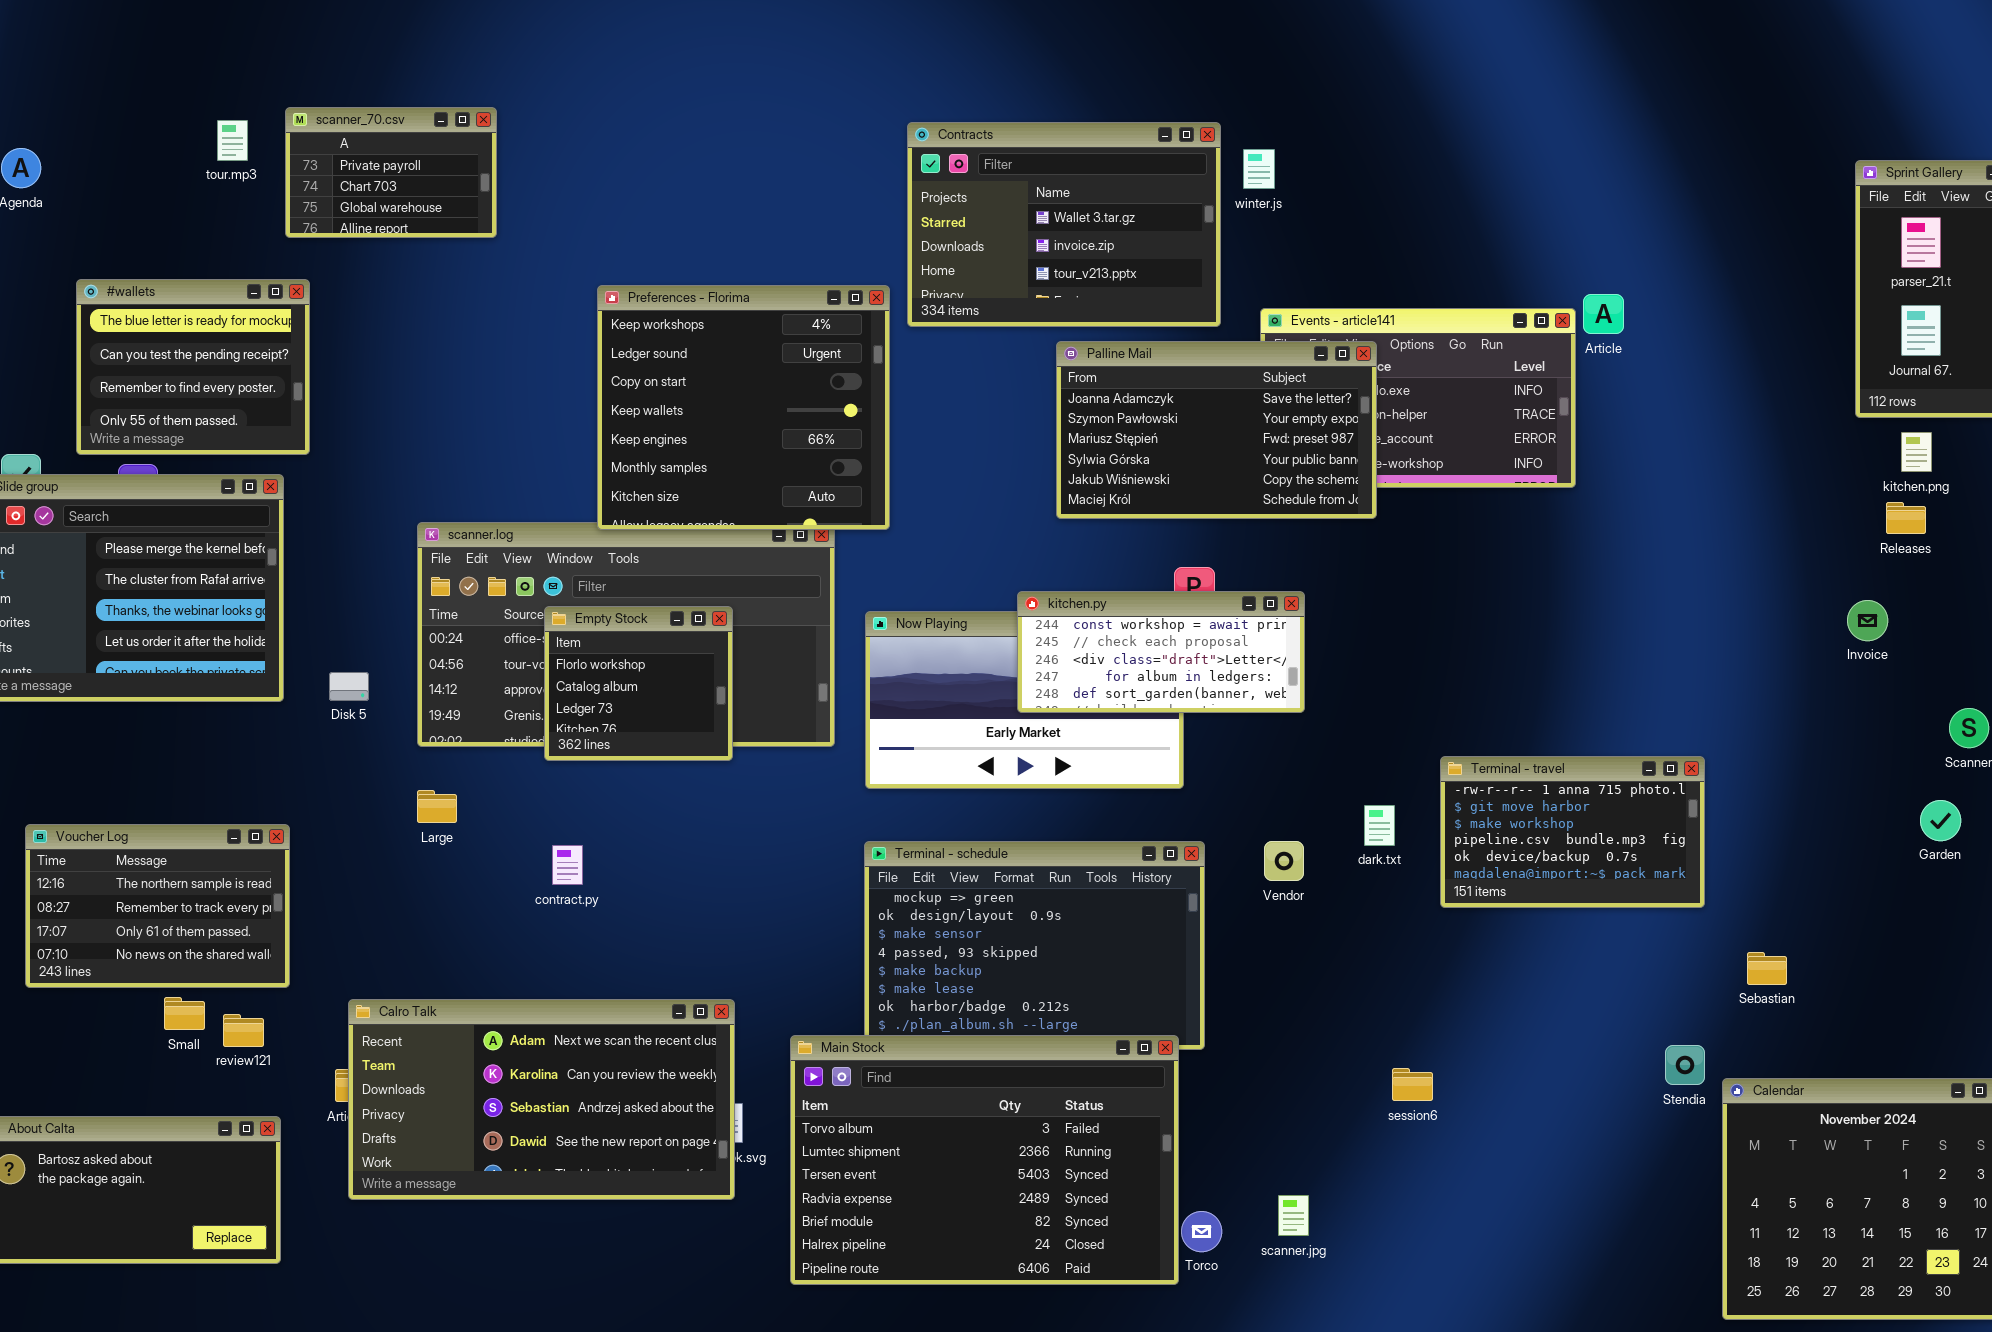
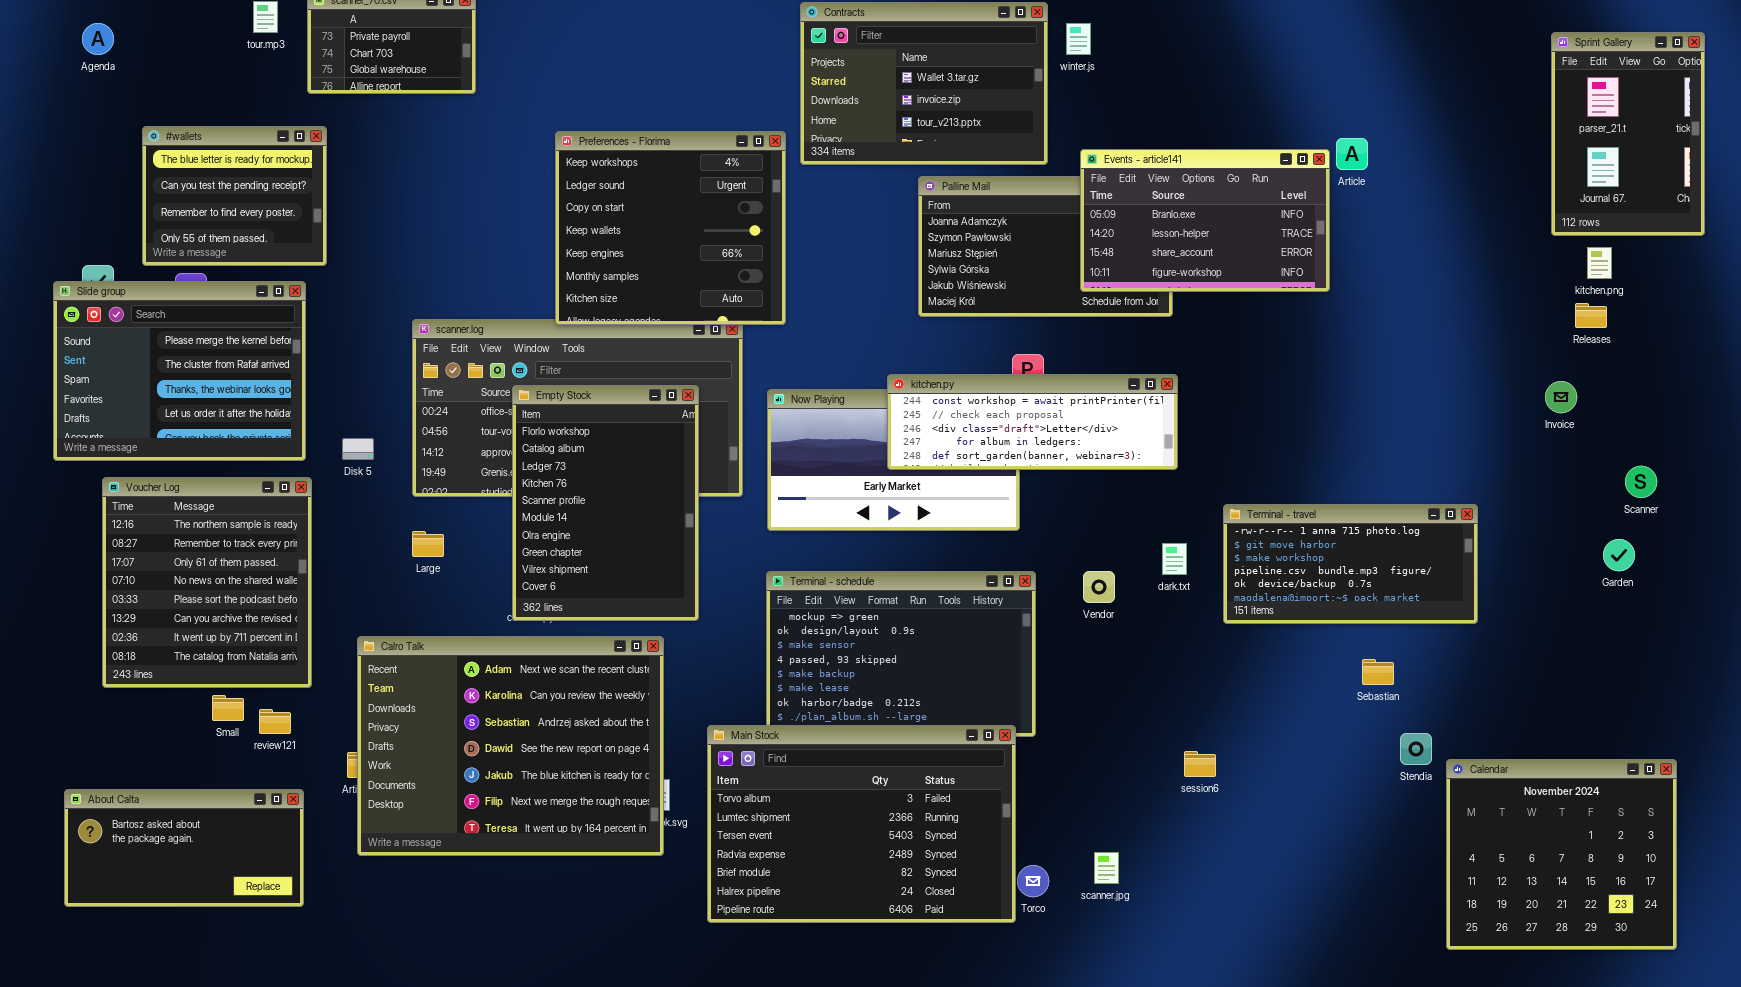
Events - article141: [1260,308,1576,488] -> [1080,149,1330,292], raised
kitchen.py: [1017,591,1305,713] -> [887,374,1178,470], resized
Empty Stock: [544,606,733,761] -> [512,385,699,621], resized
Terminal - travel: [1440,756,1705,908] -> [1223,504,1478,624], resized
Voucher Log: [25,824,290,988] -> [102,477,312,688], resized
Sebastian: [1747,952,1787,985] -> [1362,659,1394,685], moved
Calro Talk: [348,999,735,1200] -> [357,636,664,856], resized

